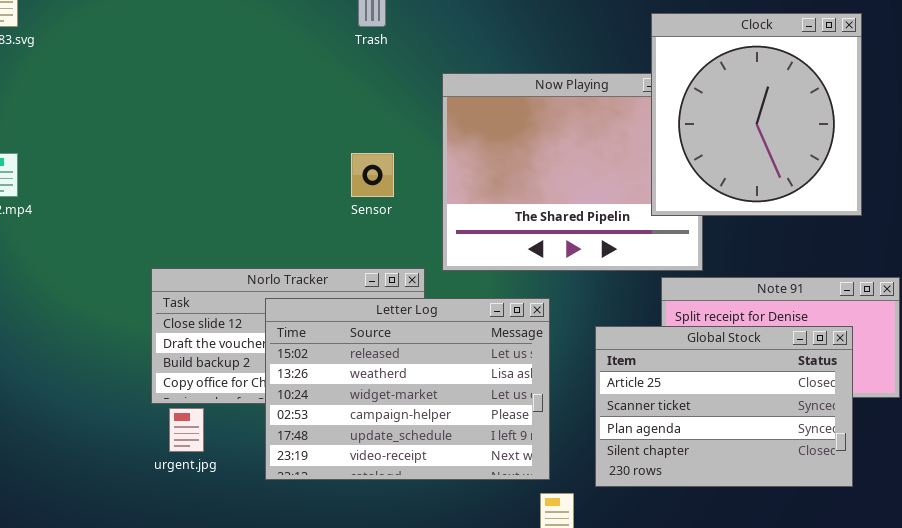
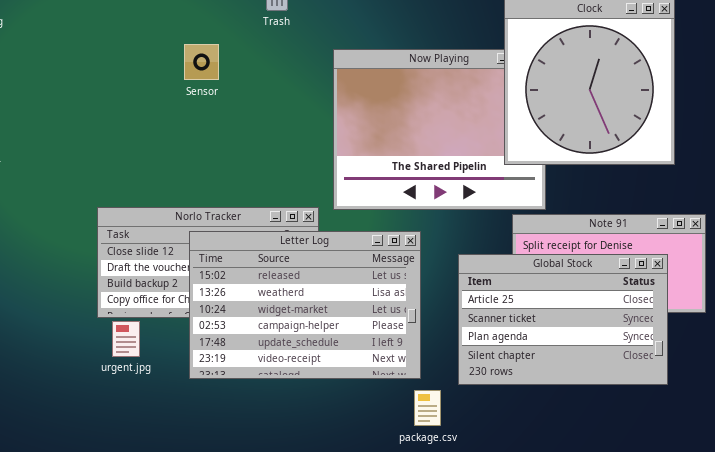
Sensor: [351,153,394,197] -> [184,44,219,80], moved

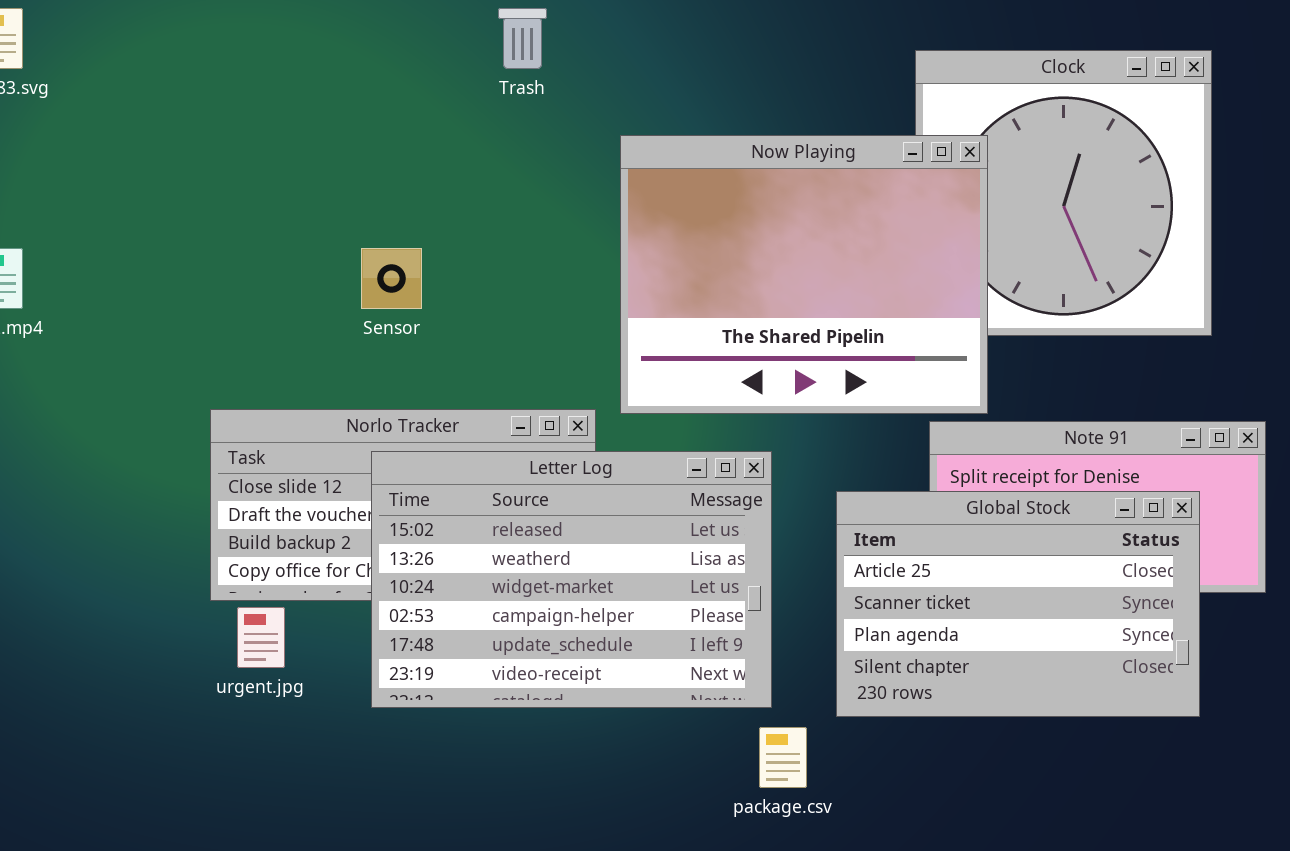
Sensor: [184,44,219,80] -> [361,248,422,309], moved
Now Playing: [333,49,546,210] -> [620,135,988,414], raised

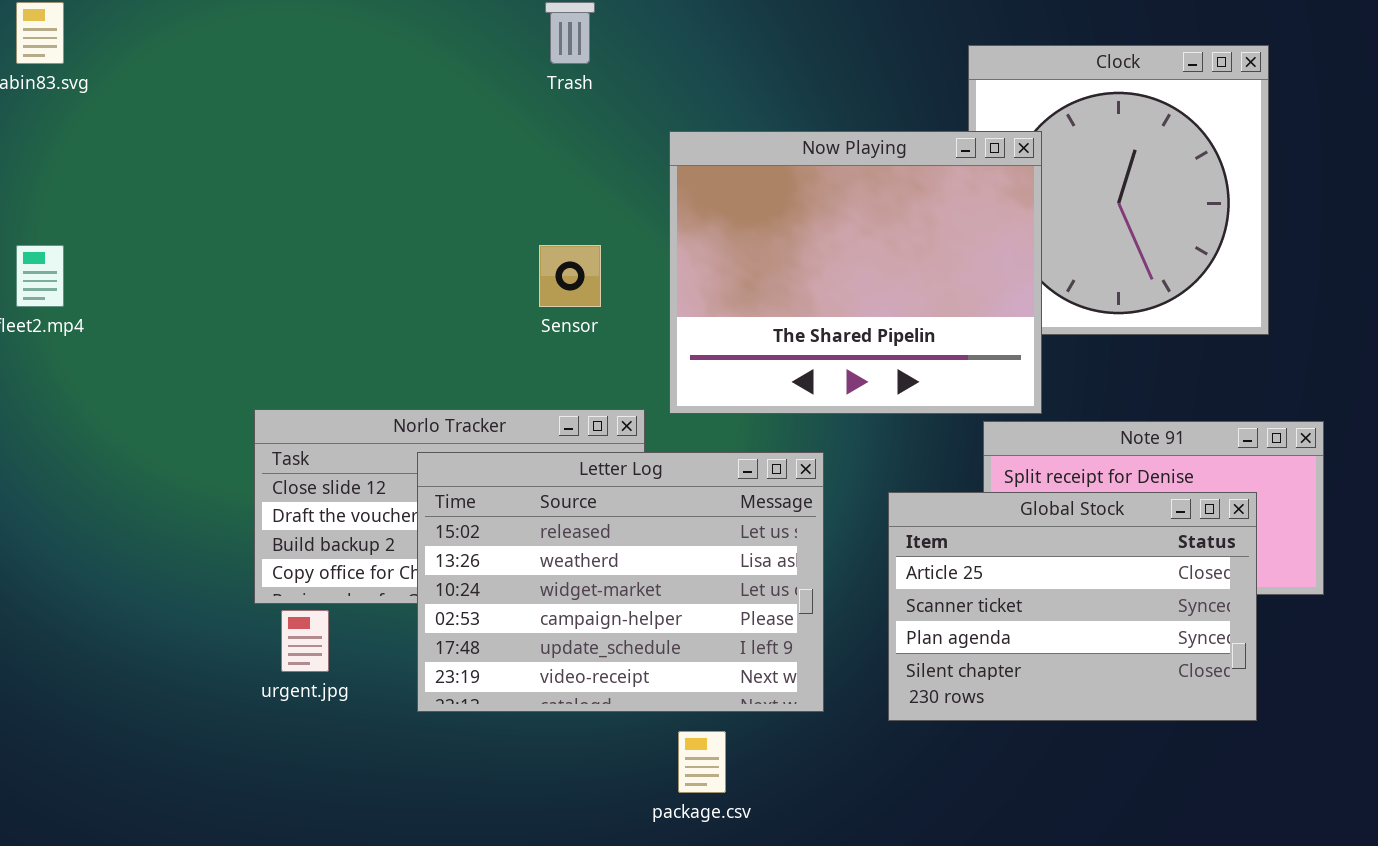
Sensor: [361,248,422,309] -> [539,245,601,307], moved
package.csv: [759,727,807,788] -> [678,731,726,793], moved

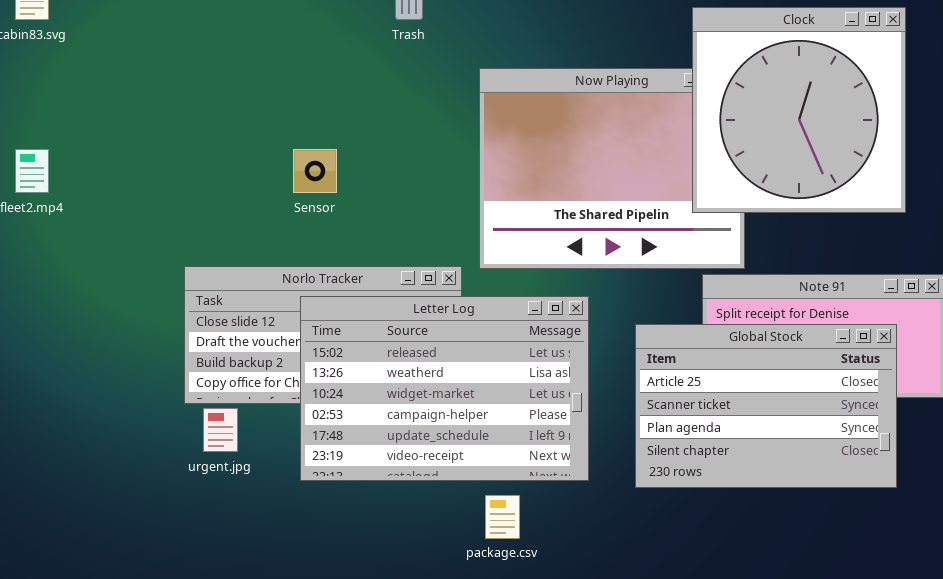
Clock: [968,45,1269,335] -> [692,7,906,213], raised
Sensor: [539,245,601,307] -> [293,149,337,193], moved

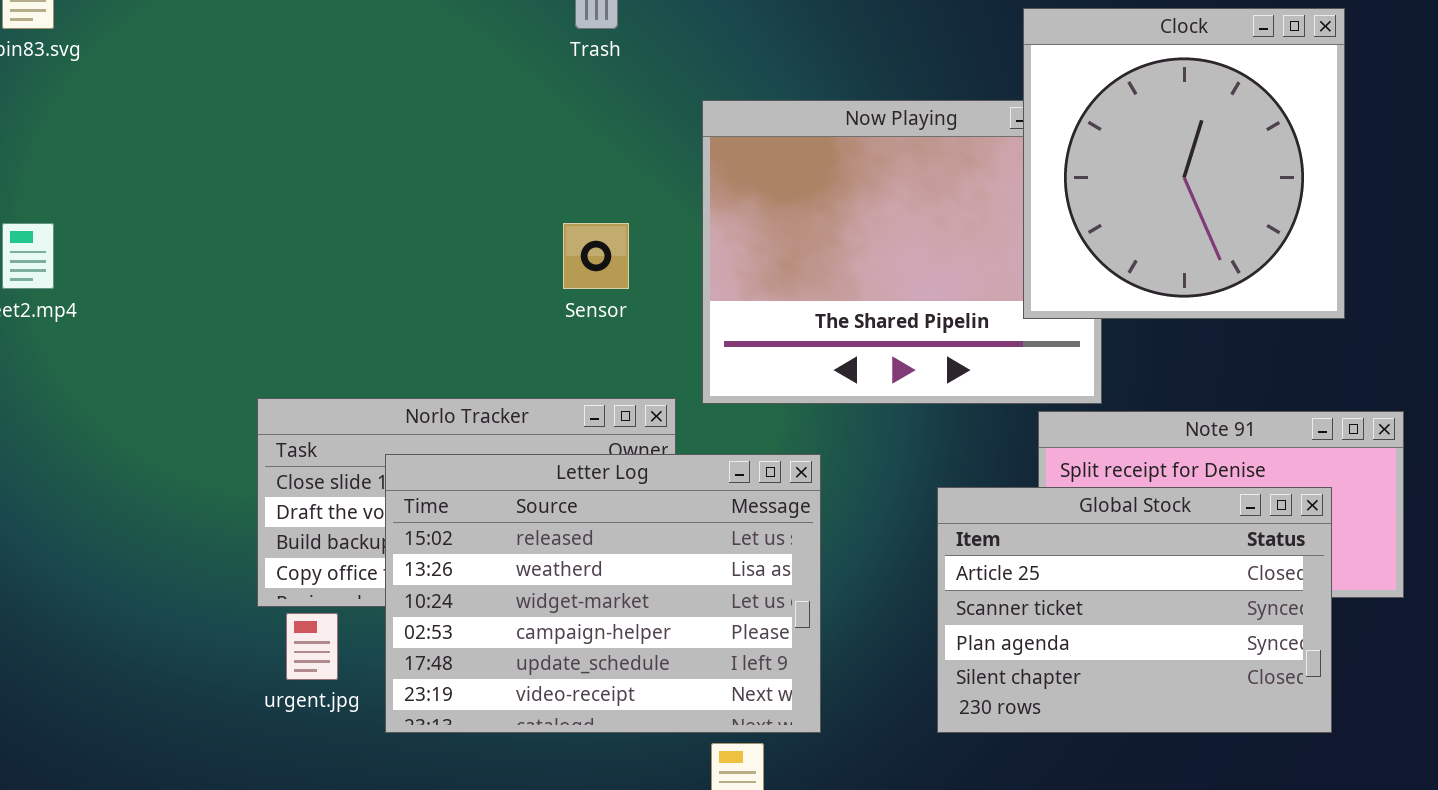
Sensor: [293,149,337,193] -> [563,223,629,289], moved
Letter Log: [300,296,589,481] -> [385,454,821,733], moved

